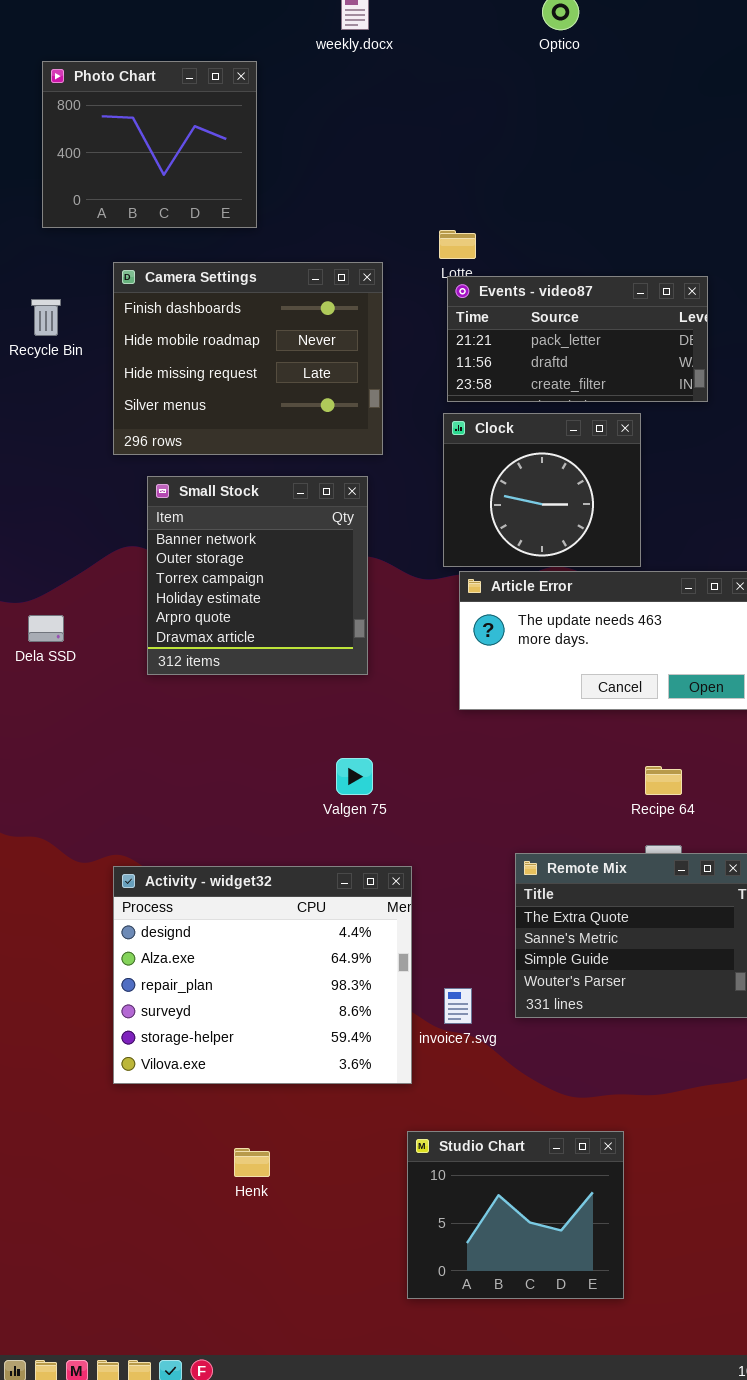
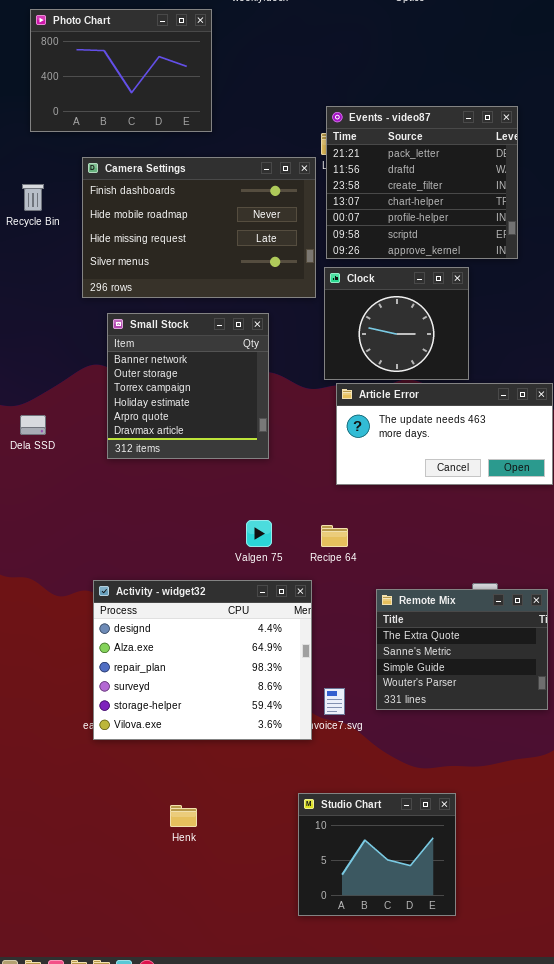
Photo Chart: [42,61,257,228] -> [30,9,212,132], resized
Camera Settings: [113,262,383,455] -> [82,157,316,298], resized
Events - video87: [447,276,708,402] -> [326,106,518,259], resized
Recipe 64: [645,766,682,795] -> [321,525,348,547], moved
Activity - widget32: [113,866,412,1084] -> [93,580,312,740], moved

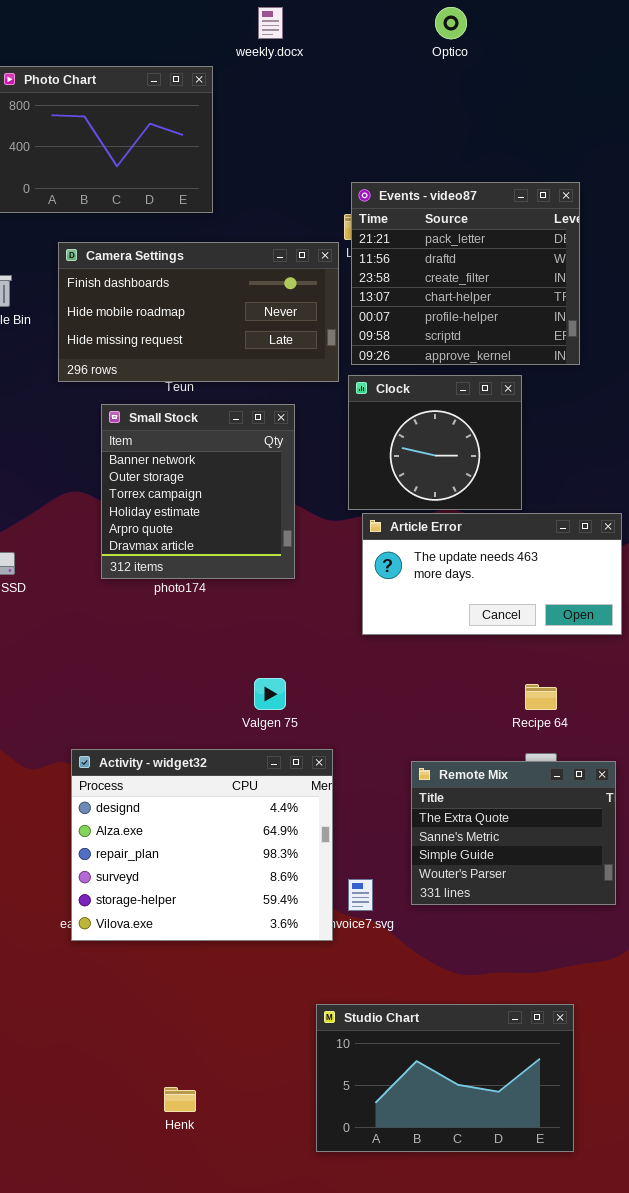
Camera Settings: [82,157,316,298] -> [58,242,339,382], resized
Small Stock: [107,313,269,459] -> [101,404,295,579], moved
Recipe 64: [321,525,348,547] -> [525,684,557,710], moved
Studio Chart: [298,793,456,916] -> [316,1004,574,1152], resized
Henk: [170,805,197,827] -> [164,1087,196,1112], moved

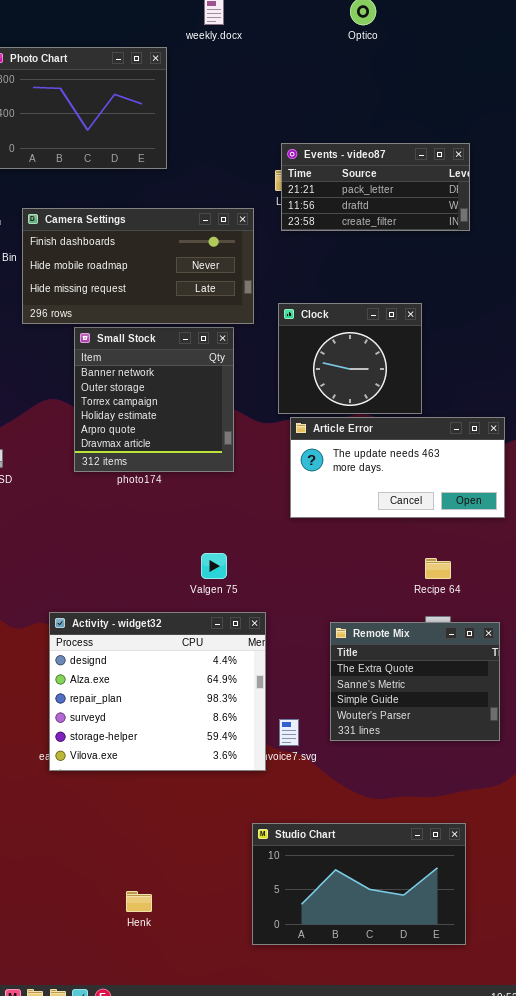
Events - video87: [351,182,580,365] -> [281,143,470,231], resized
Camera Settings: [58,242,339,382] -> [22,208,254,324], moved

